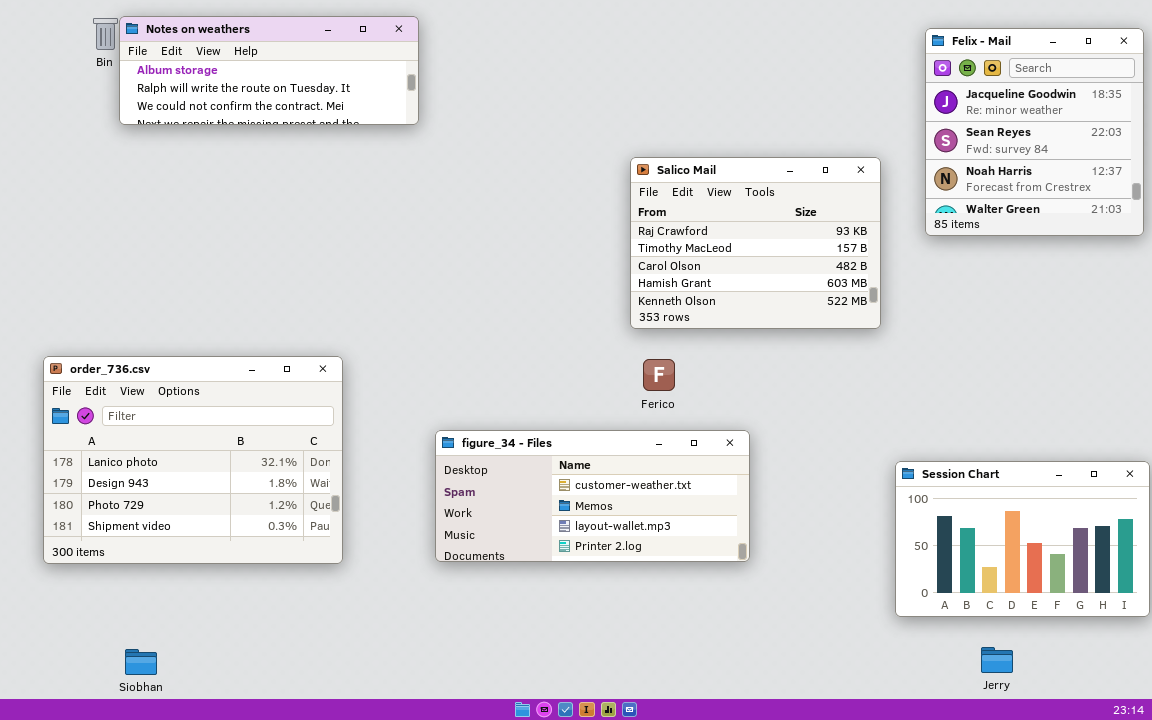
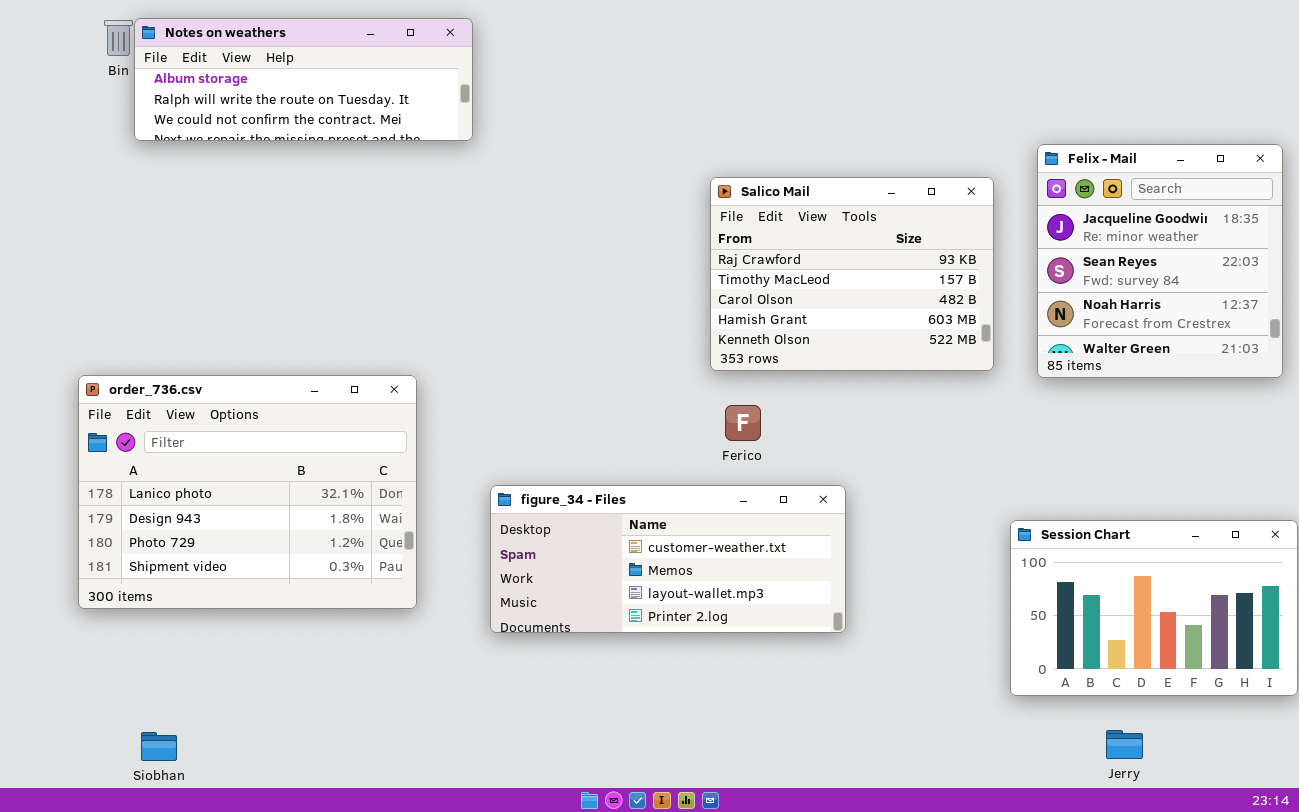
Felix - Mail: [925,28,1144,236] -> [1037,144,1283,378], moved
order_736.csv: [43,356,343,564] -> [78,375,417,609], moved

